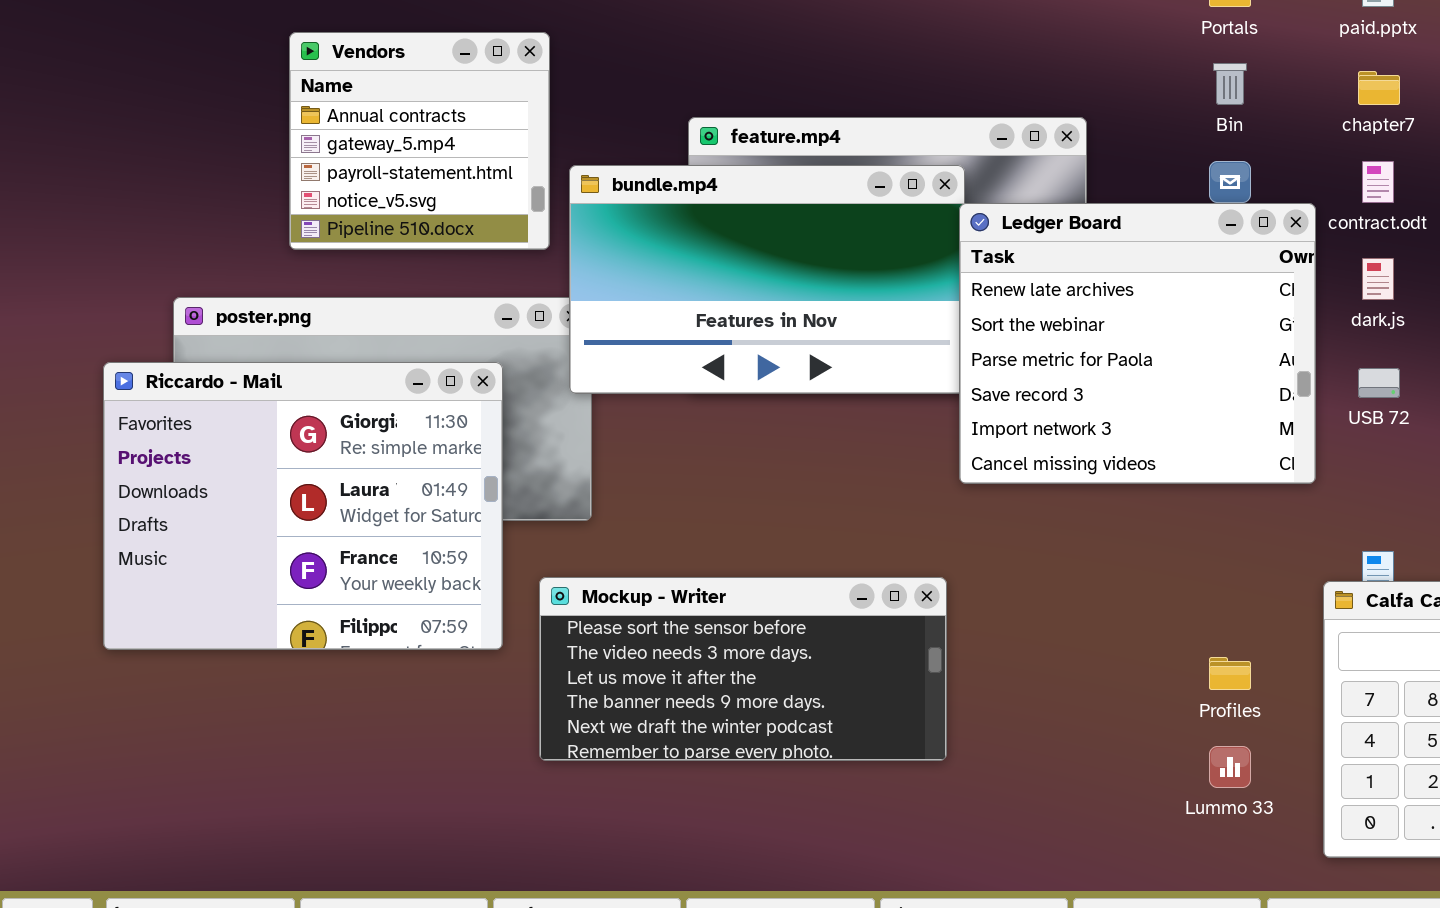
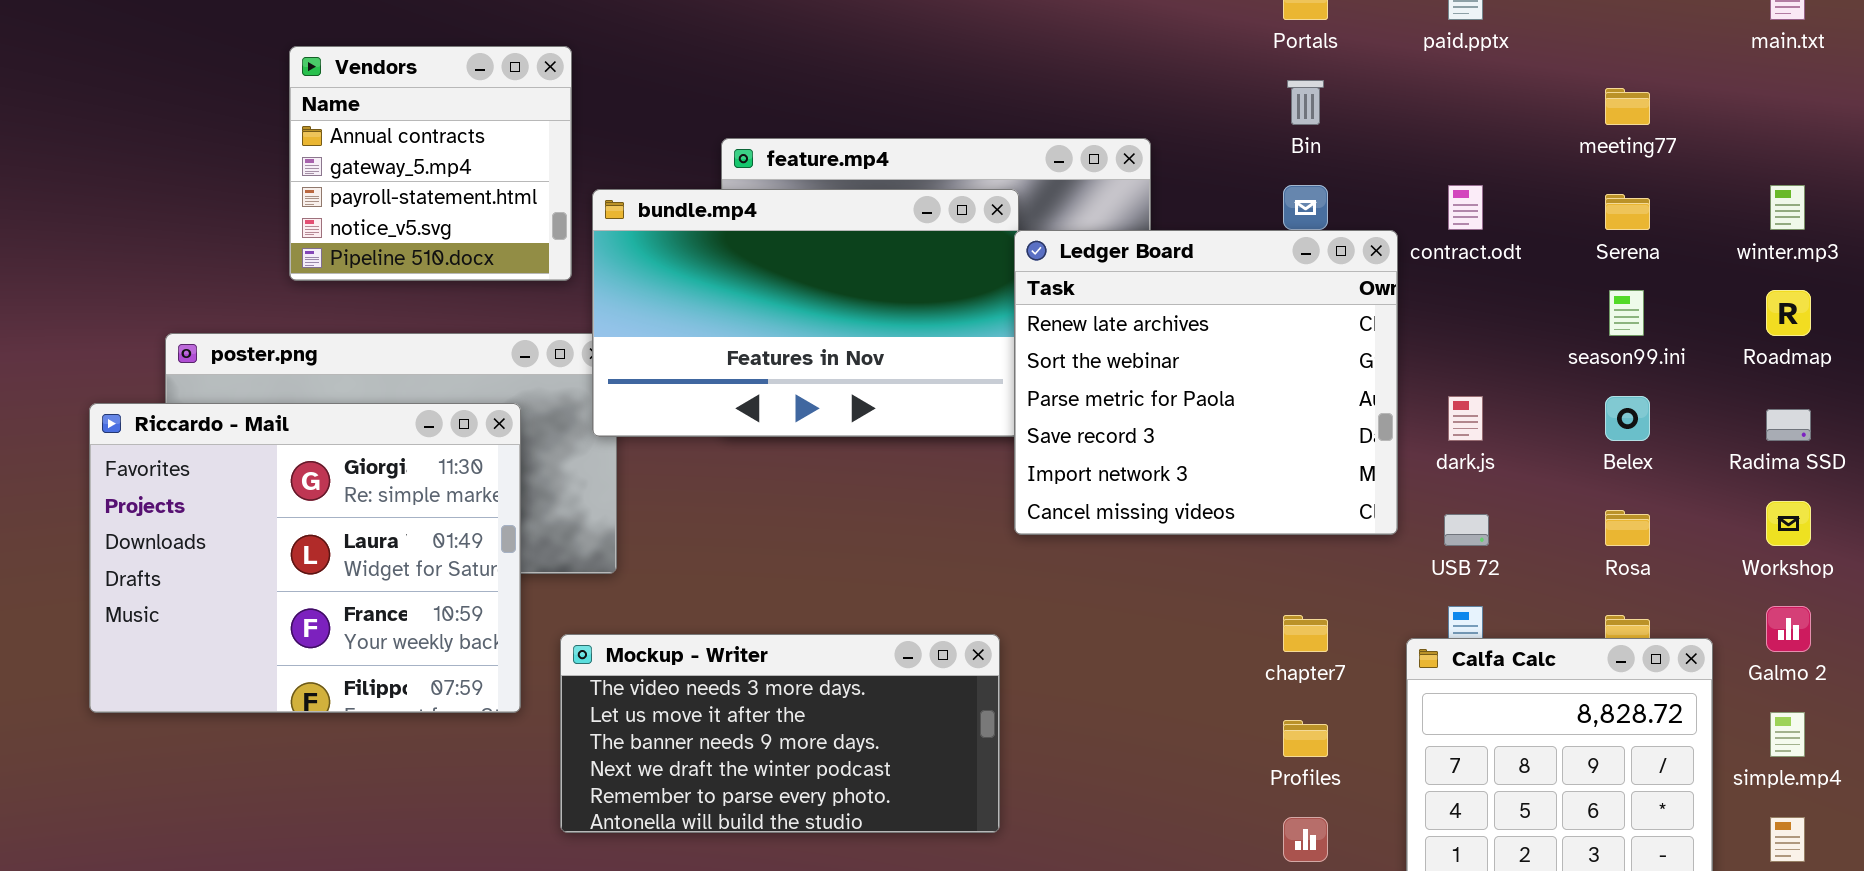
chapter7: [1358,71,1400,105] -> [1283,615,1328,652], moved
dark.js: [1362,258,1394,300] -> [1448,396,1483,441], moved
USB 72: [1358,368,1400,398] -> [1444,514,1489,546], moved
Mockup - Writer: [539,577,947,761] -> [560,634,1000,833], scrolled down 1 row

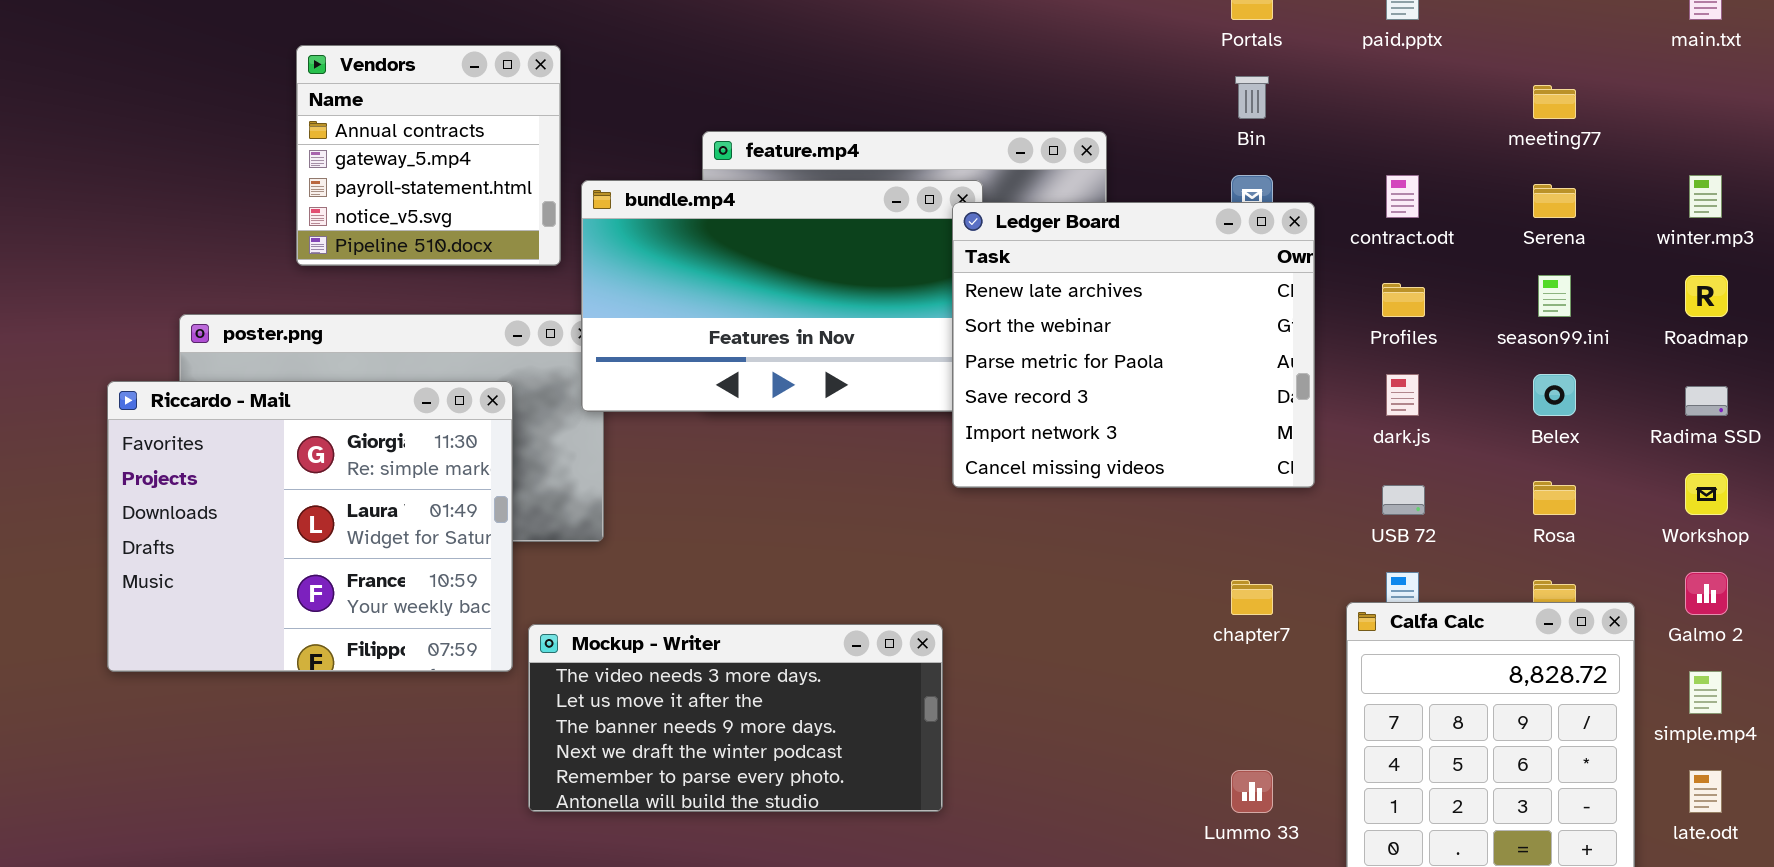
Ledger Board: [1014,230,1398,535] -> [952,202,1315,488], moved
Mockup - Writer: [560,634,1000,833] -> [528,624,943,812], moved
Profiles: [1283,720,1328,757] -> [1382,283,1425,317], moved

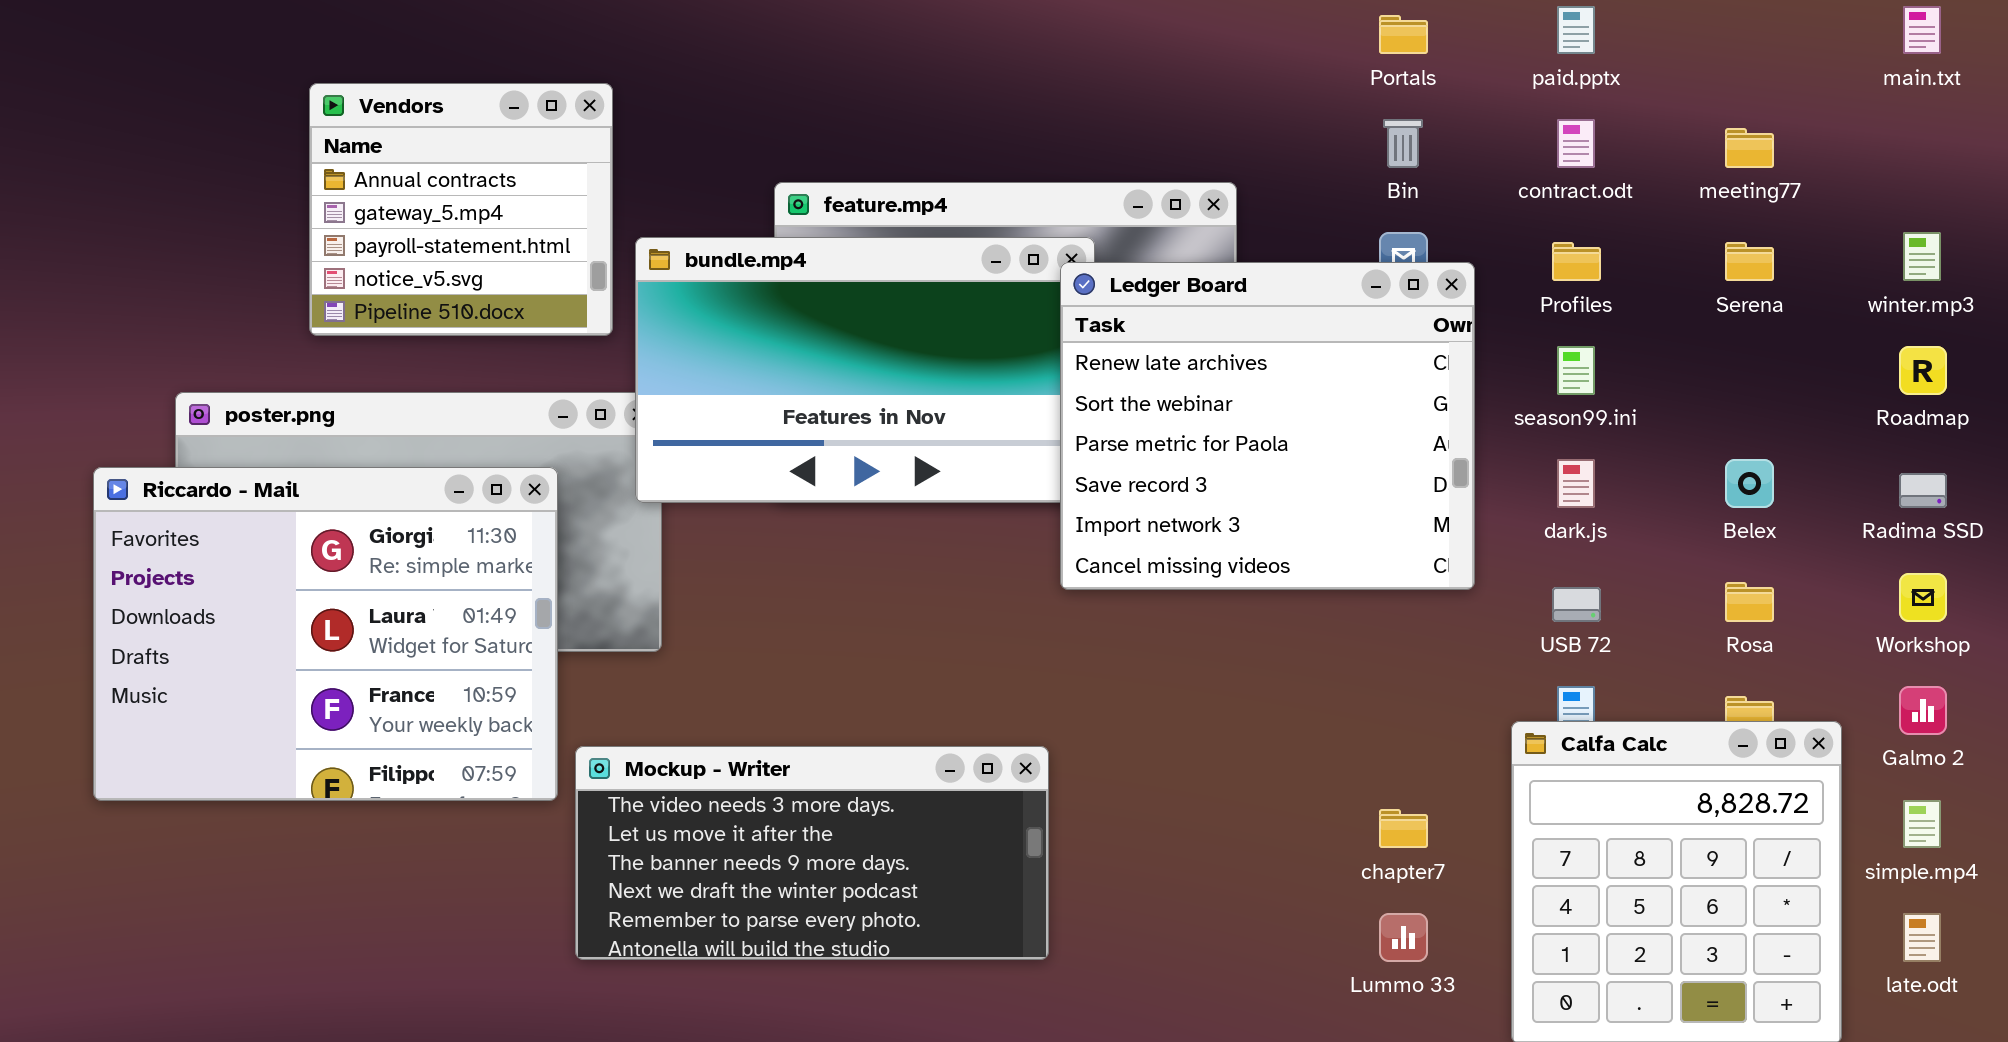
contract.odt: [1386,175,1419,218] -> [1557,119,1595,168], moved
season99.ini: [1538,275,1571,317] -> [1557,346,1595,395], moved
Profiles: [1382,283,1425,317] -> [1552,242,1601,281], moved
chapter7: [1231,580,1273,615] -> [1379,809,1428,848], moved

